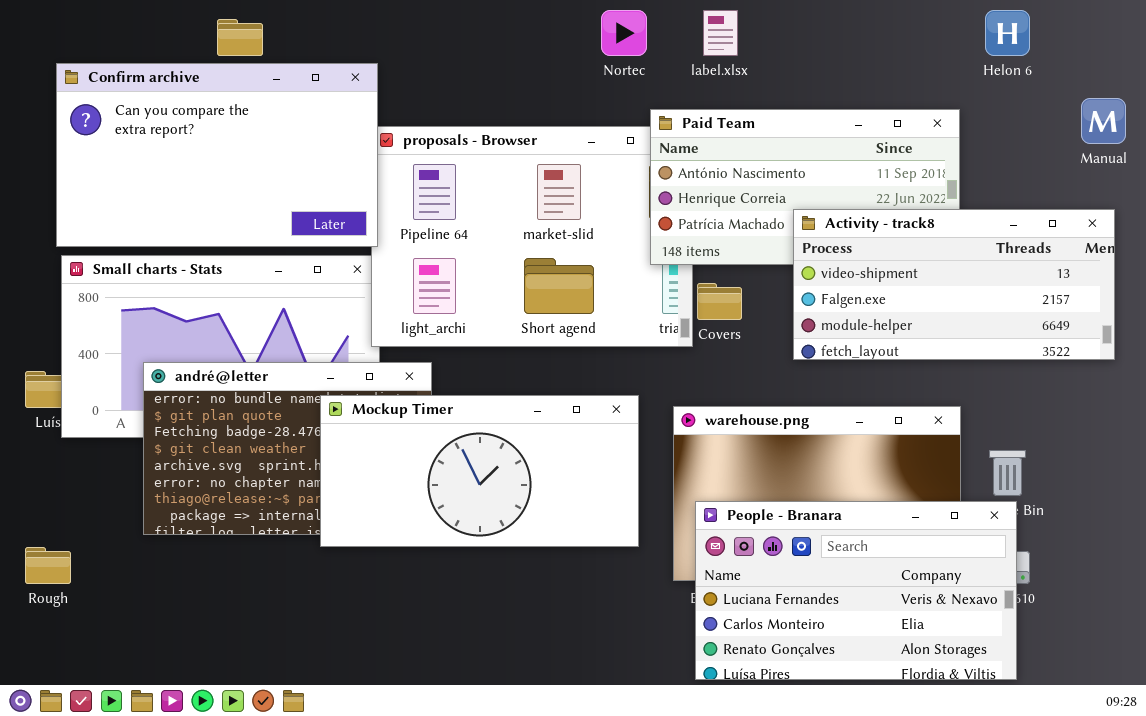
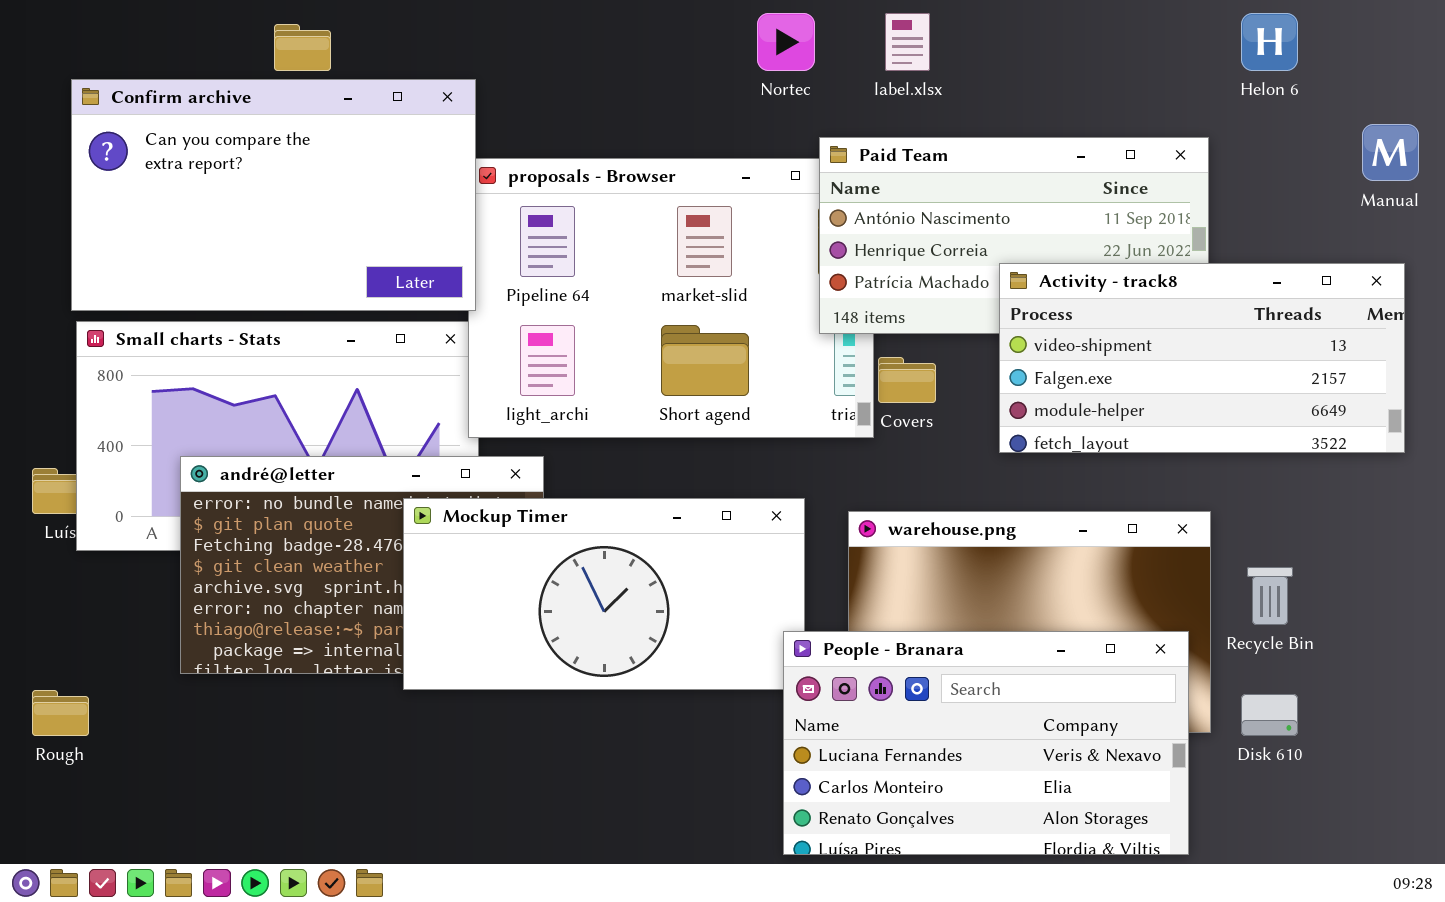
People - Branara: [695,501,1017,680] -> [783,631,1189,855], moved

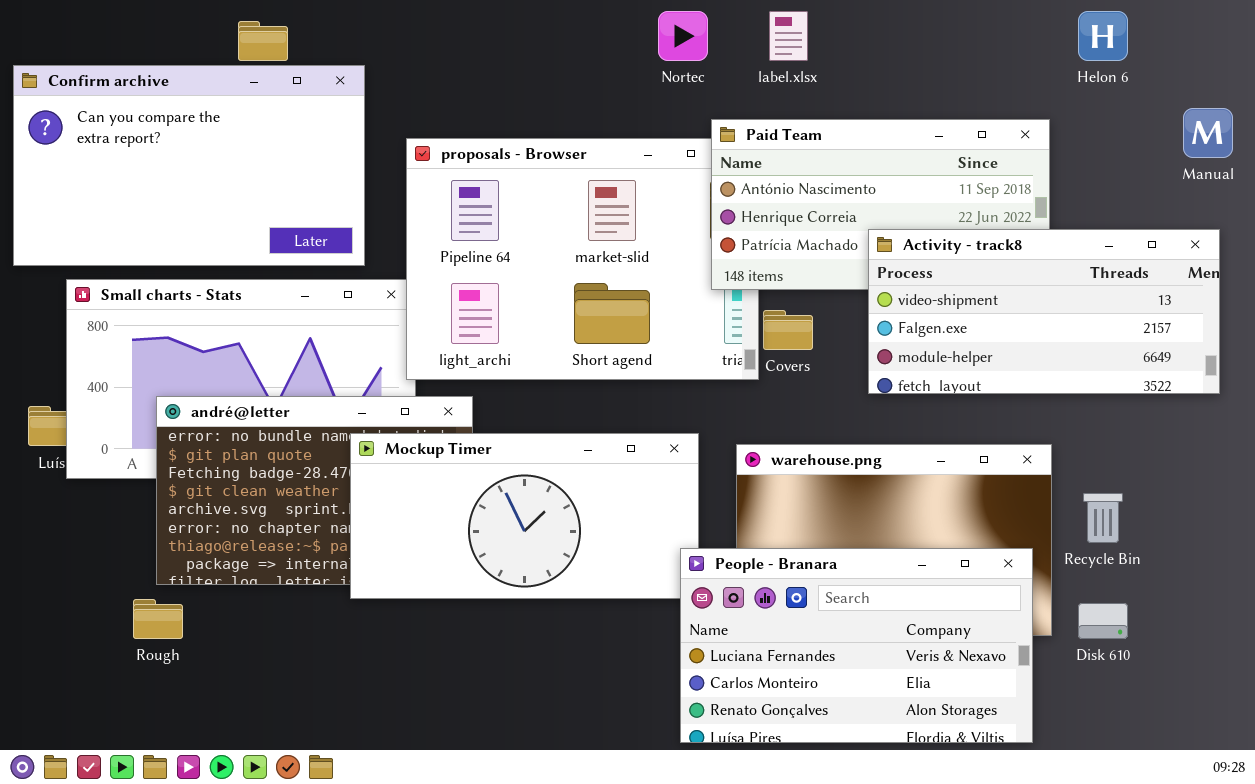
Confirm archive: [71,79,476,311] -> [13,65,365,266], moved
Rough: [32,690,89,736] -> [133,599,183,639], moved

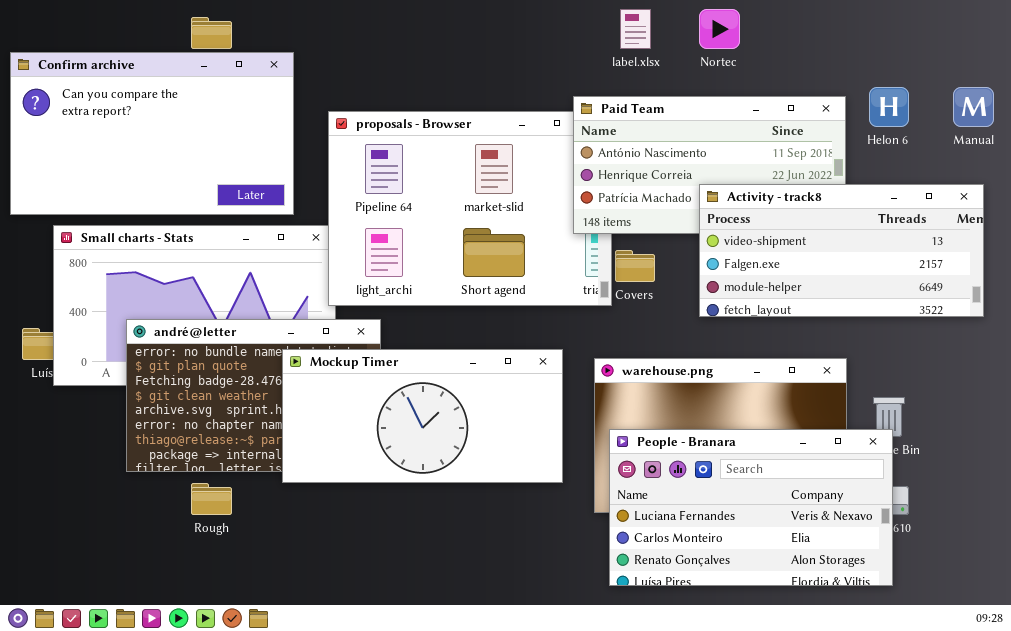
Nortec: [658,11,708,61] -> [699,9,740,49], moved
Helon 6: [1078,11,1128,61] -> [869,87,909,127], moved
People - Branara: [680,548,1033,743] -> [609,429,893,586], moved
Rough: [133,599,183,639] -> [191,483,232,515], moved

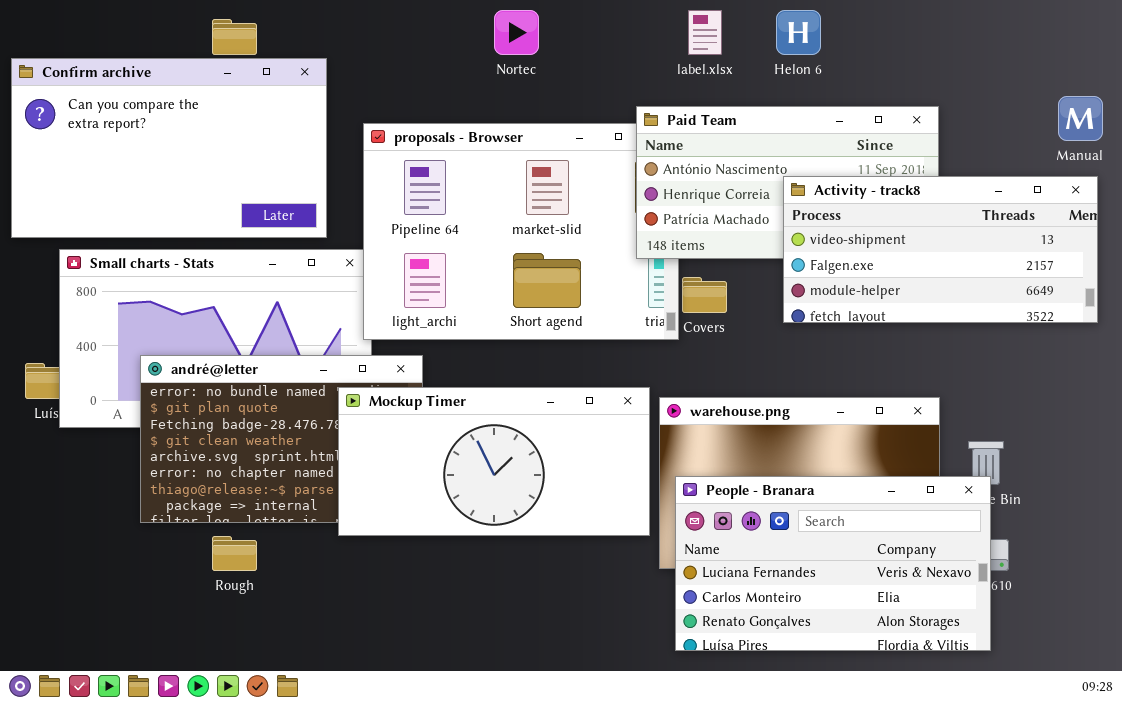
Nortec: [699,9,740,49] -> [494,10,539,55], moved
Helon 6: [869,87,909,127] -> [776,10,821,55], moved
Activity - track8: [699,184,984,317] -> [783,176,1098,323], moved
Mockup Timer: [282,349,563,483] -> [338,387,650,536], moved

